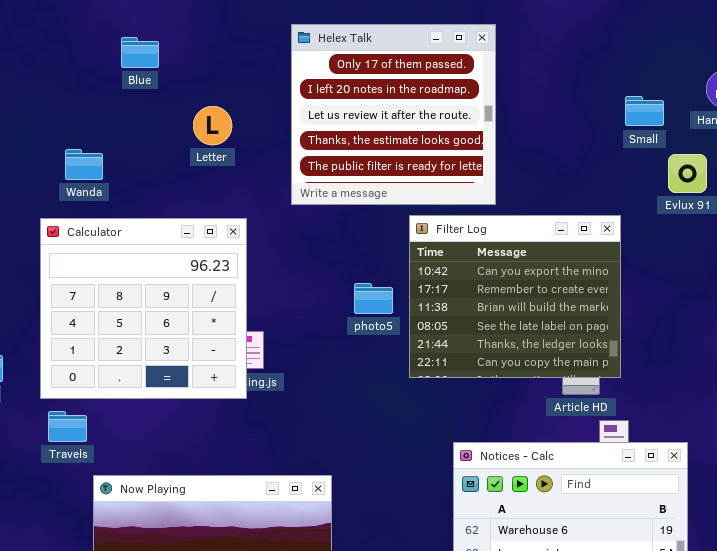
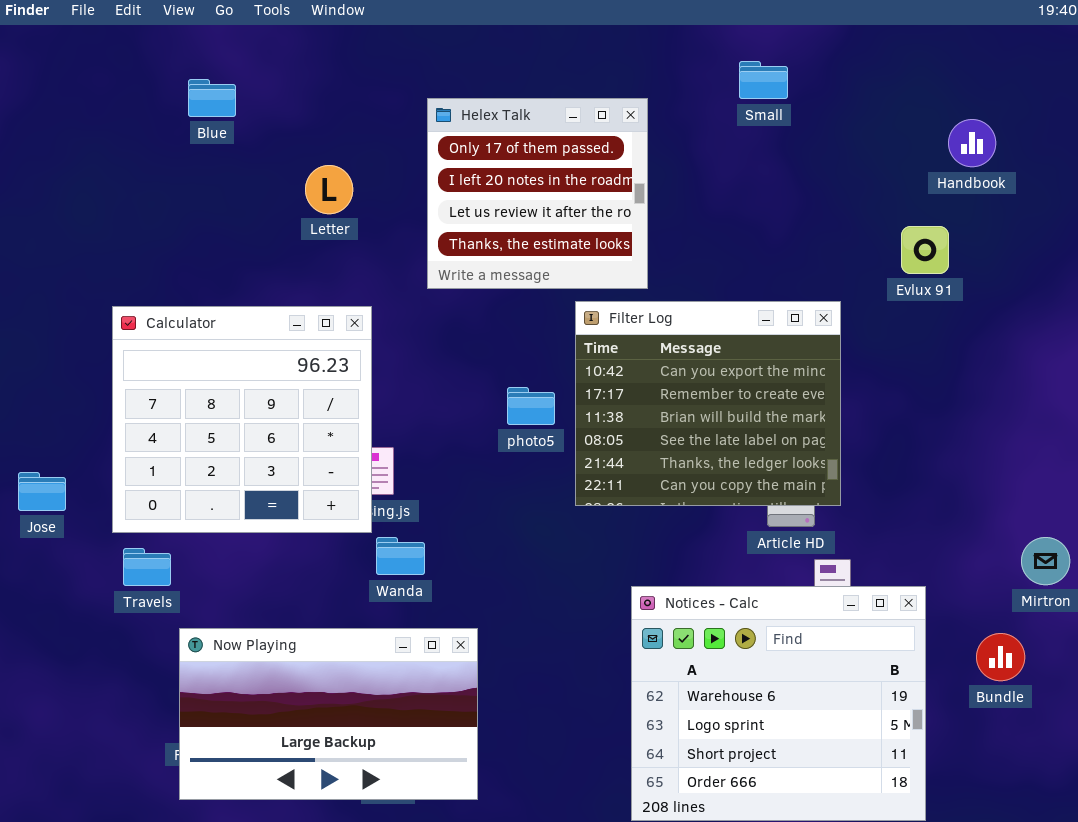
Helex Talk: [291,24,496,205] -> [427,98,648,289], resized
Blue: [121,37,159,68] -> [188,79,236,117], moved
Small: [625,96,664,126] -> [739,61,788,99], moved
Wanda: [65,149,103,180] -> [376,537,425,575], moved

